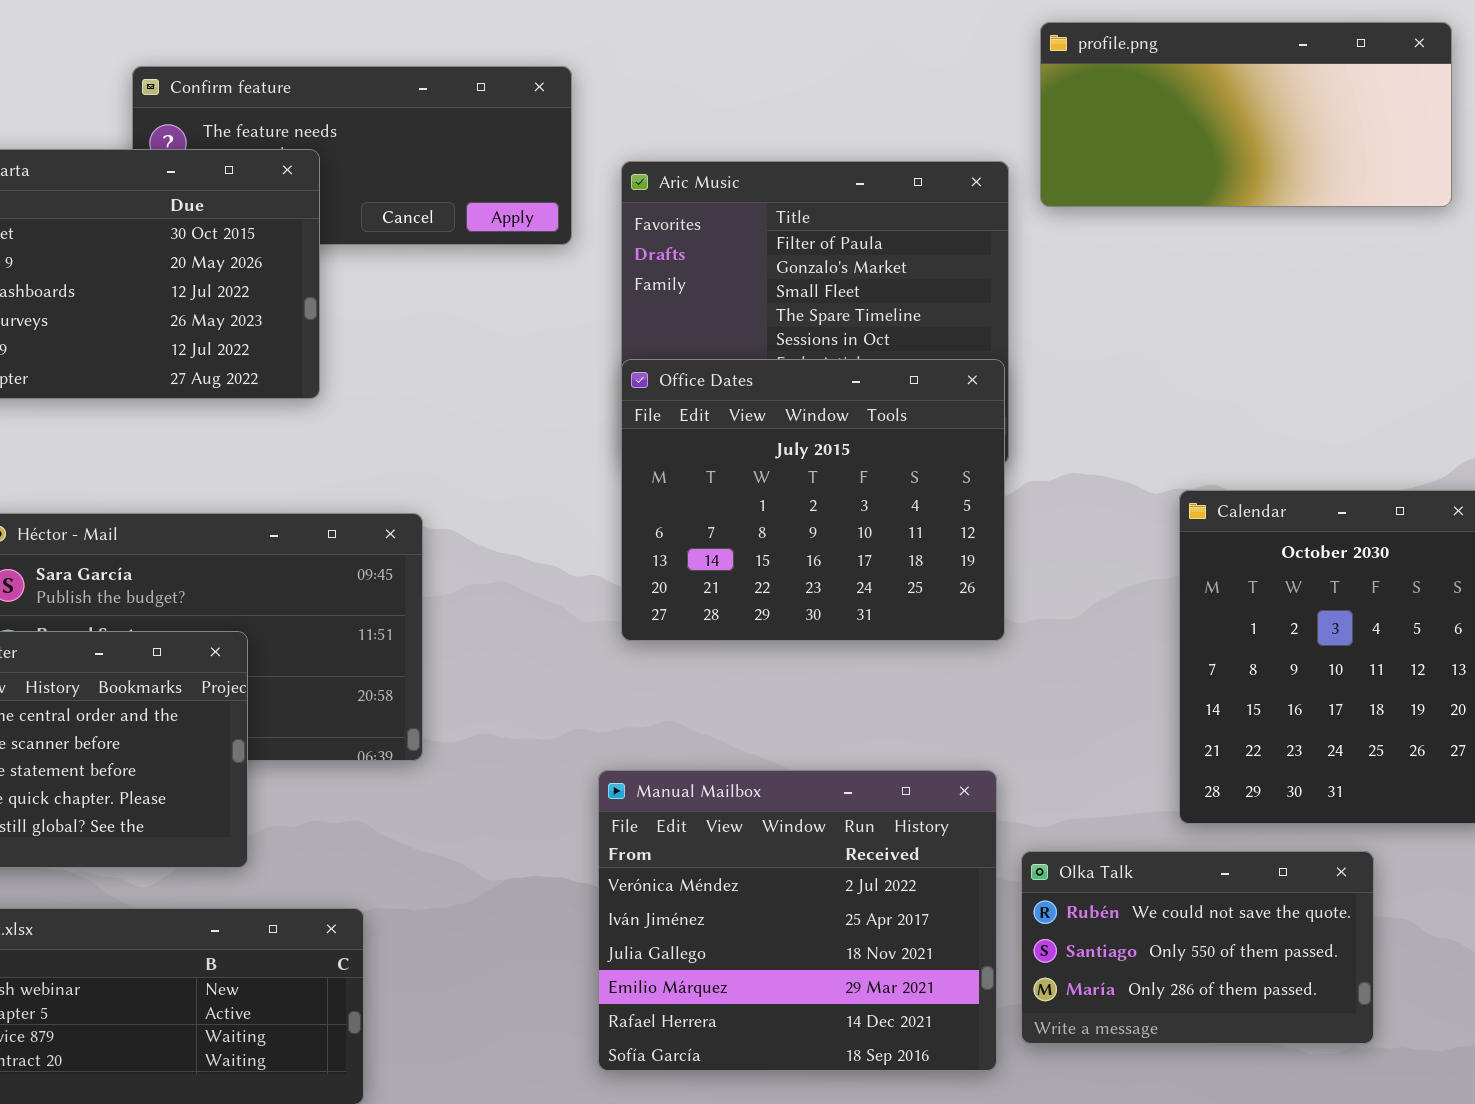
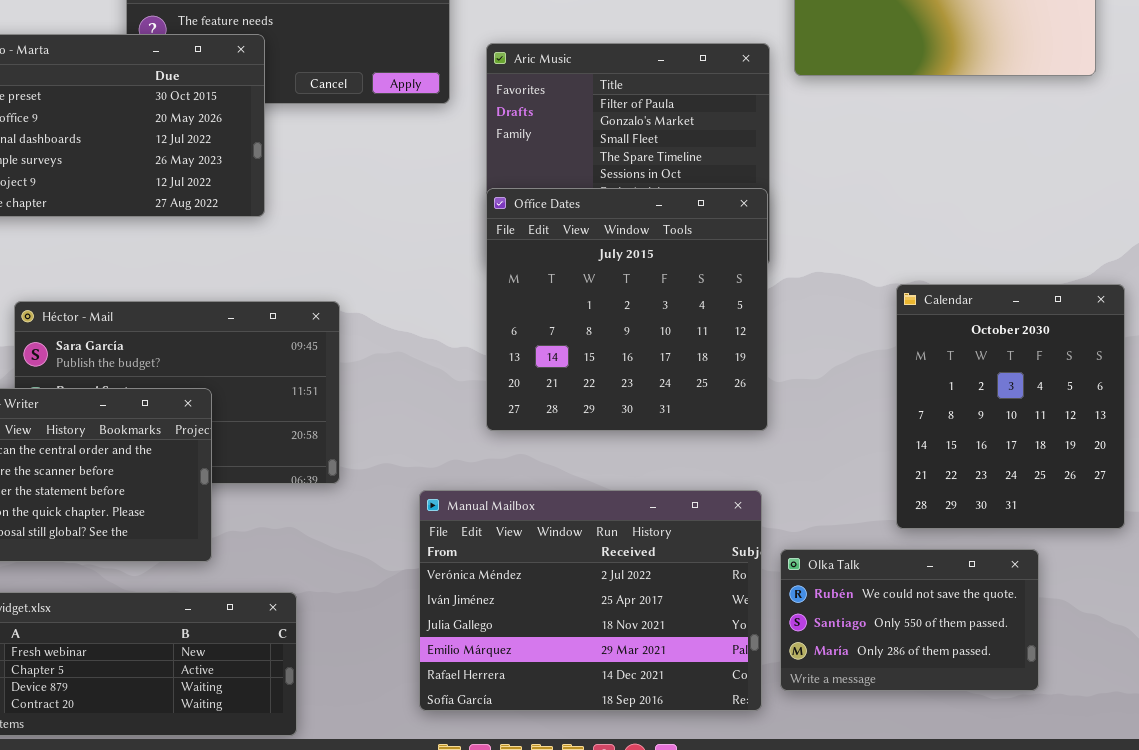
Office Dates: [621,359,1005,641] -> [486,188,768,431], resized
Manual Mailbox: [598,770,997,1071] -> [419,490,762,711], resized

